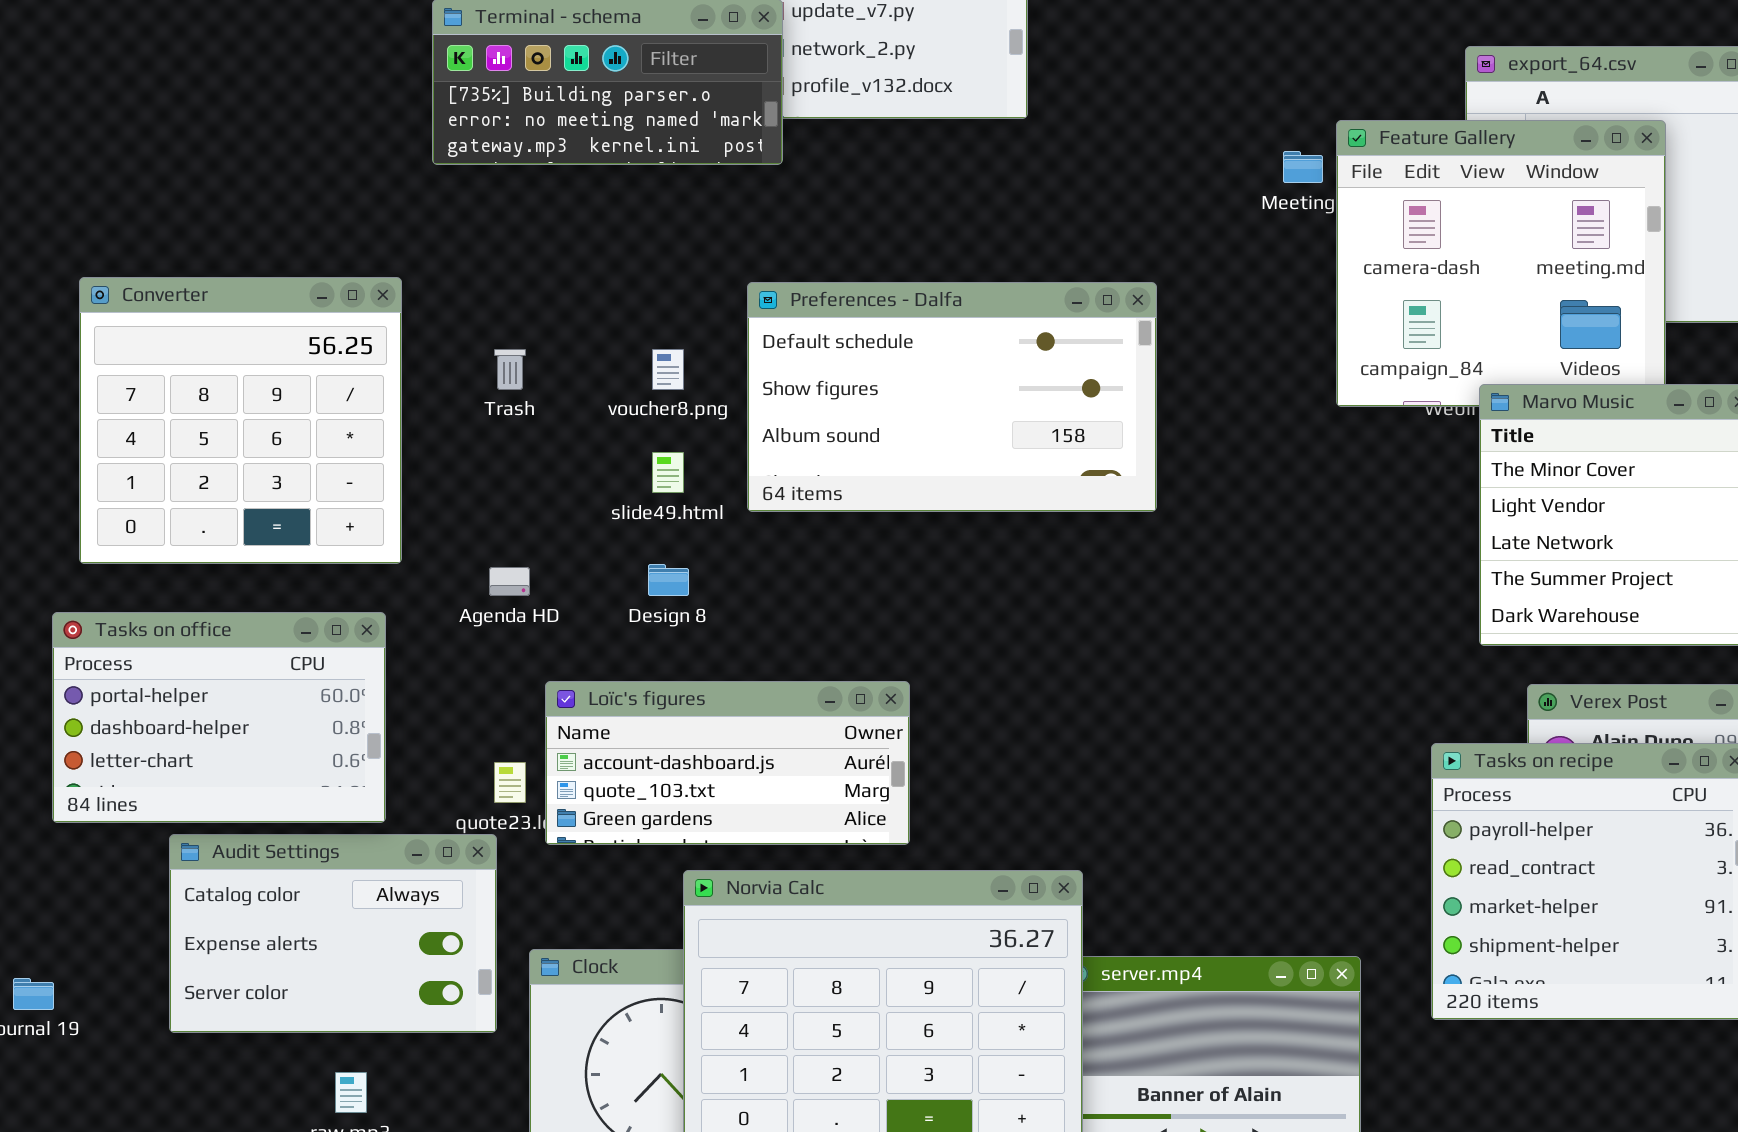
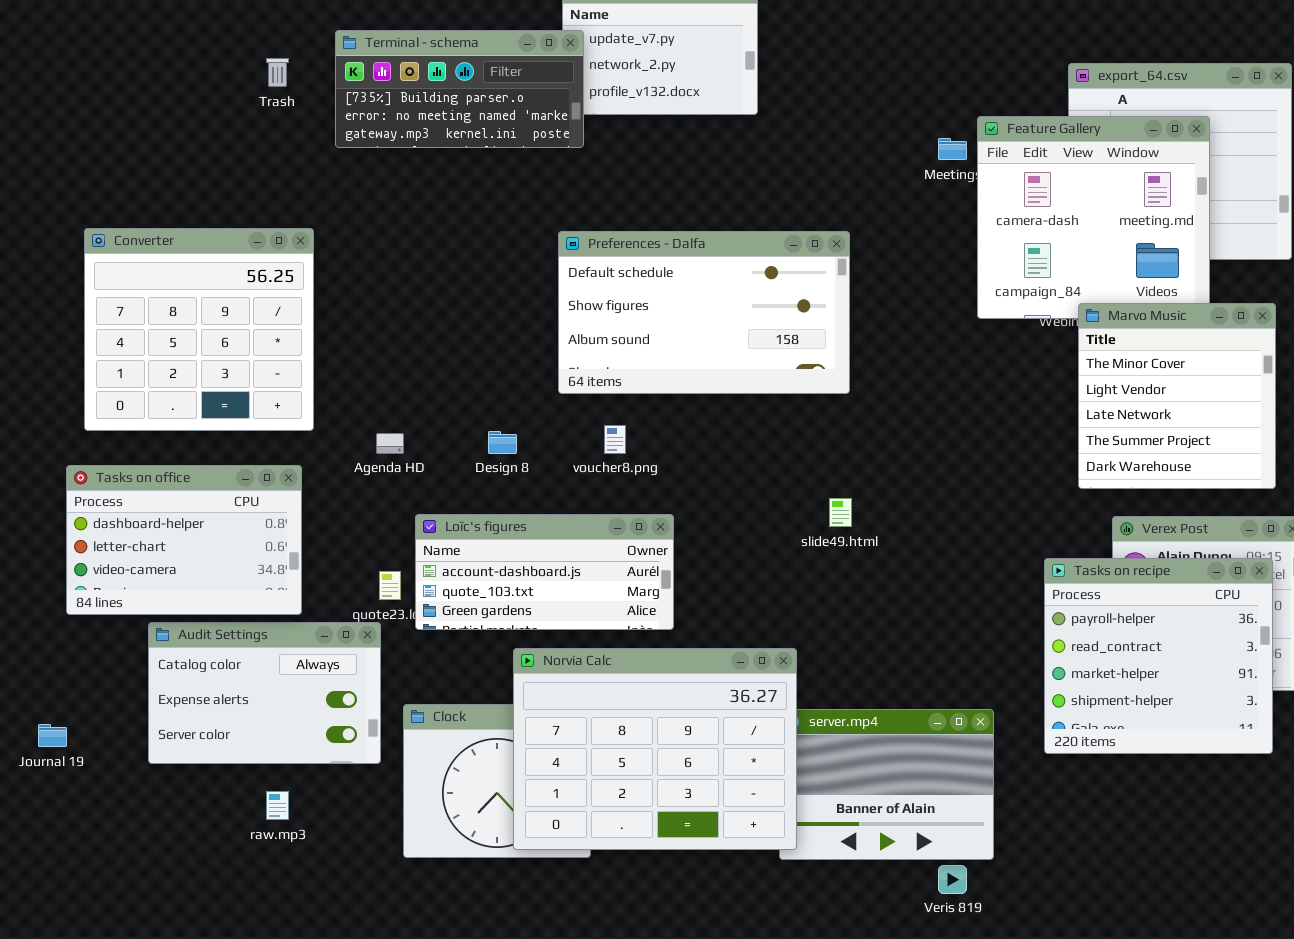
Trash: [494,349,526,390] -> [266,58,289,87], moved
voucher8.png: [652,349,684,390] -> [604,425,626,454], moved
slide49.html: [652,452,684,493] -> [829,498,852,527], moved
Tasks on office: [52,612,386,823] -> [66,465,302,615], scrolled down 1 row

